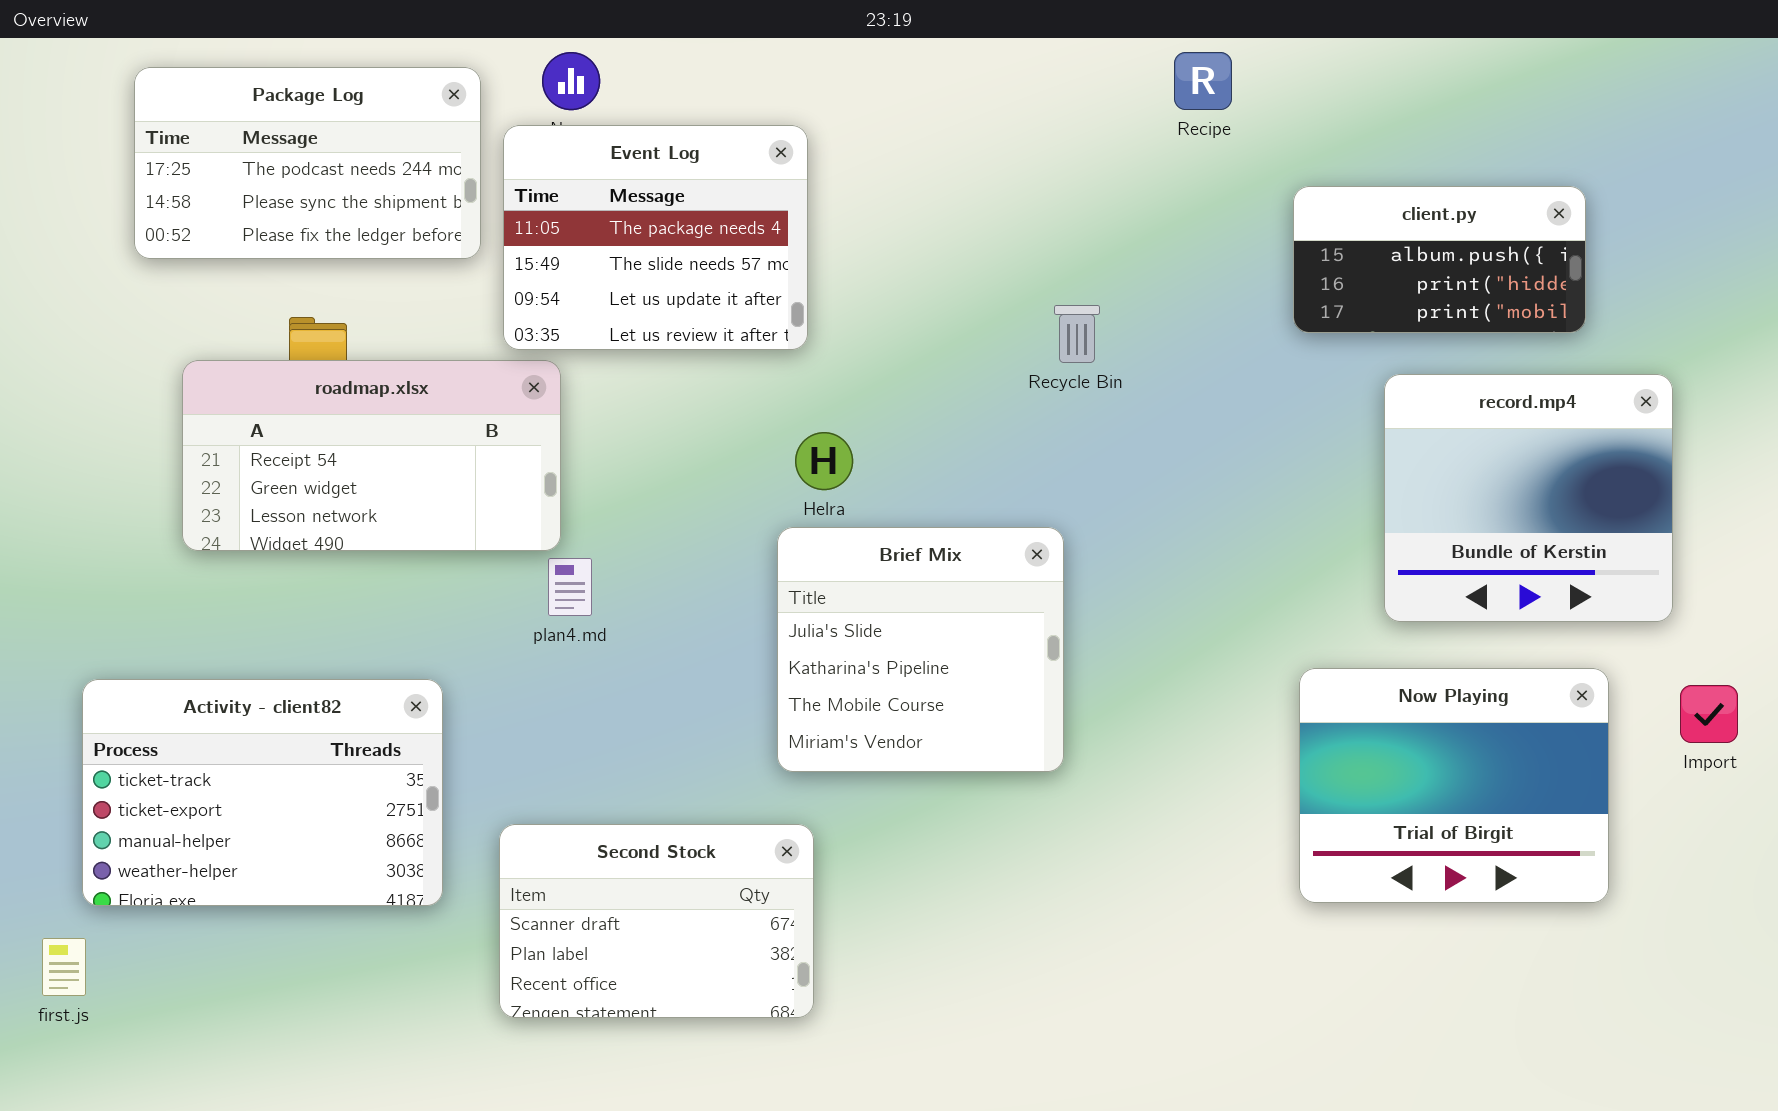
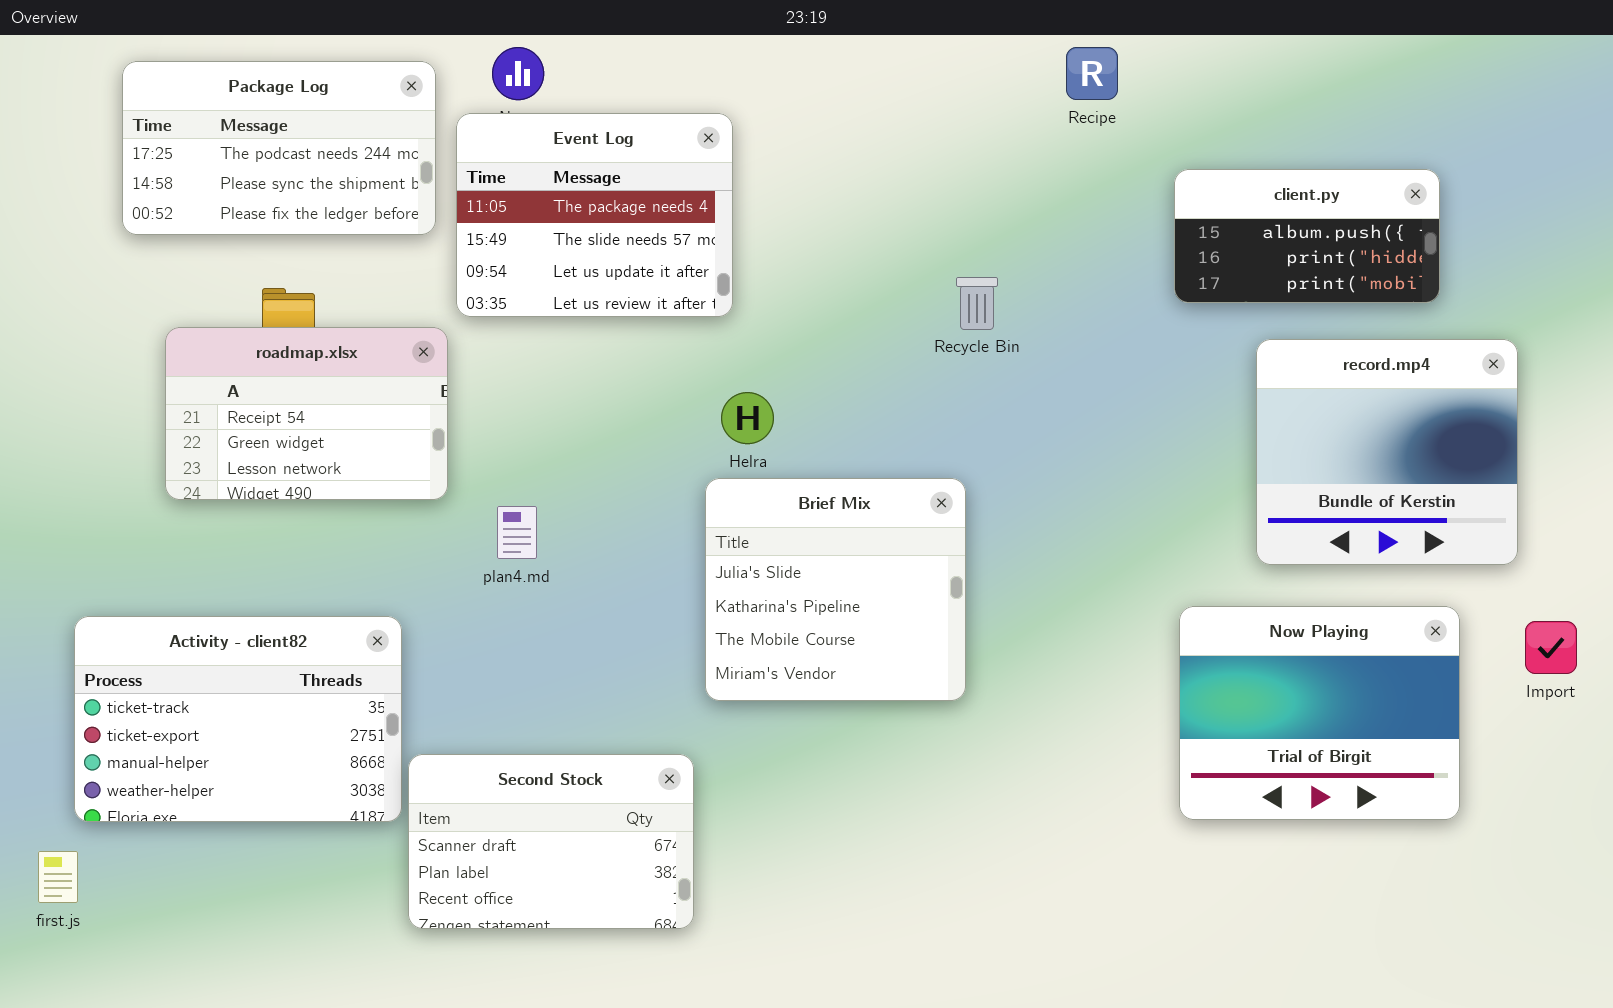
roadmap.xlsx: [182,360,561,551] -> [165,327,448,500], resized
Second Stock: [499,824,814,1018] -> [408,754,694,929], moved

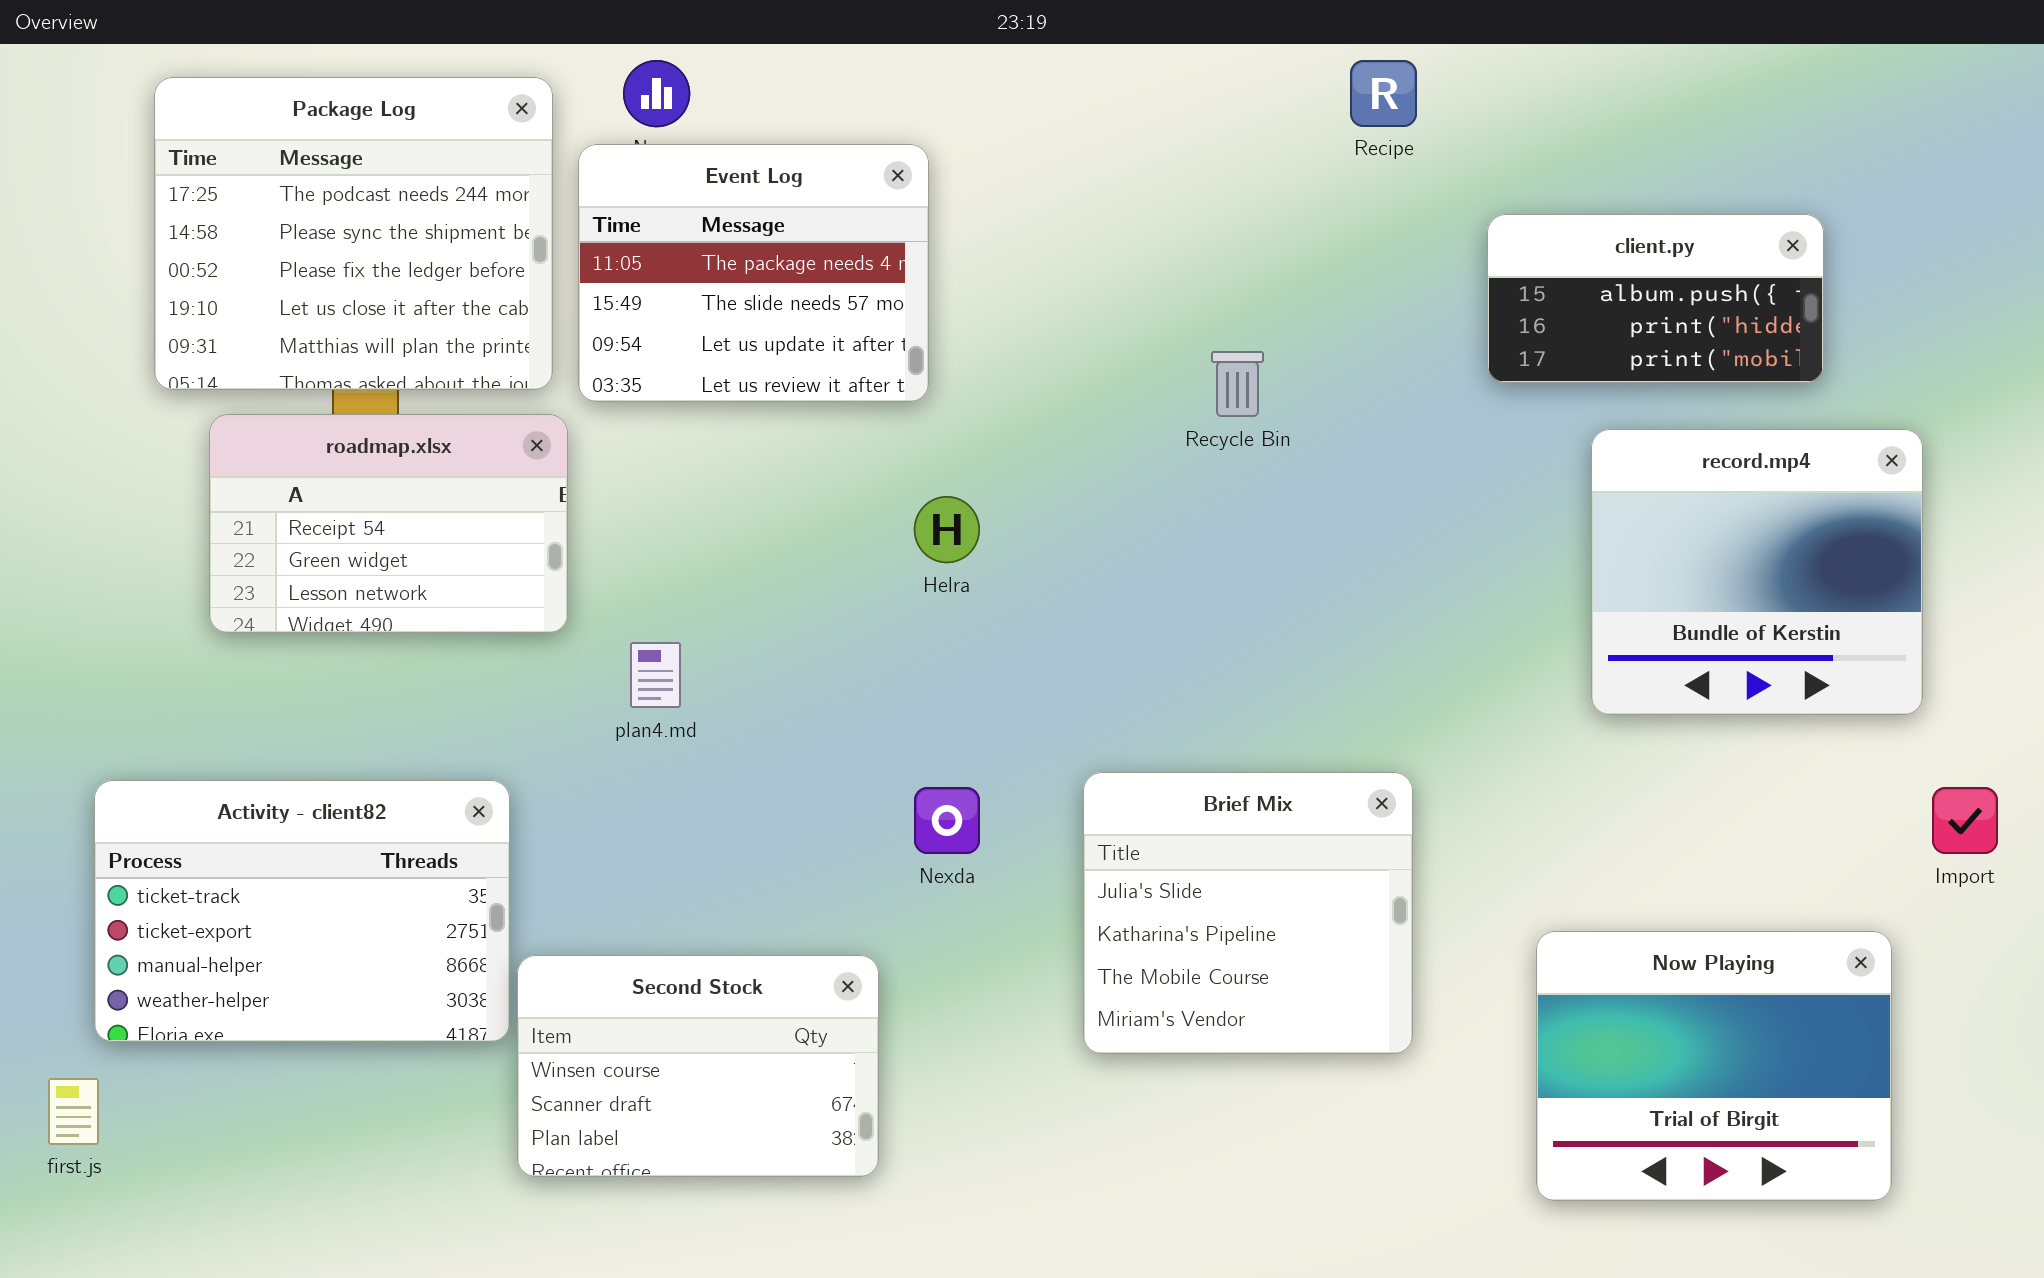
Package Log: [122,61,436,235] -> [154,77,553,390], resized
Brief Mix: [705,478,966,701] -> [1083,772,1413,1054], moved
Now Playing: [1179,606,1460,820] -> [1536,931,1892,1201], moved
Second Stock: [408,754,694,929] -> [517,955,879,1177], scrolled up 1 row

